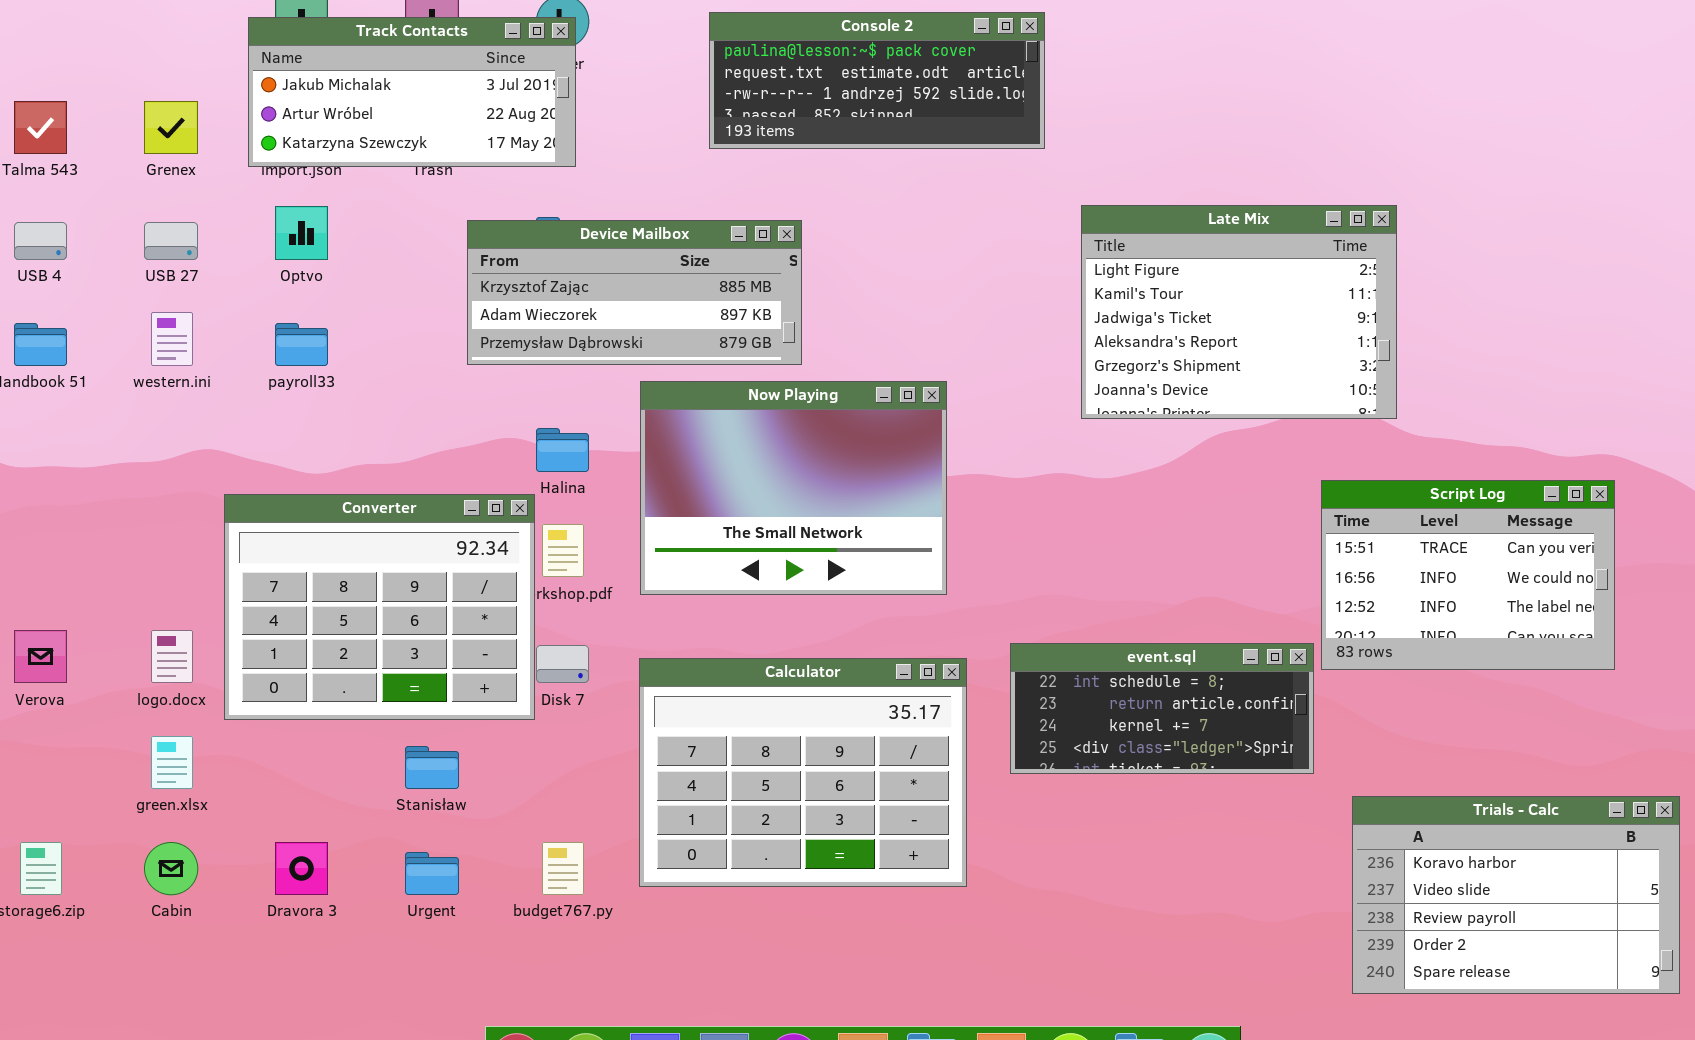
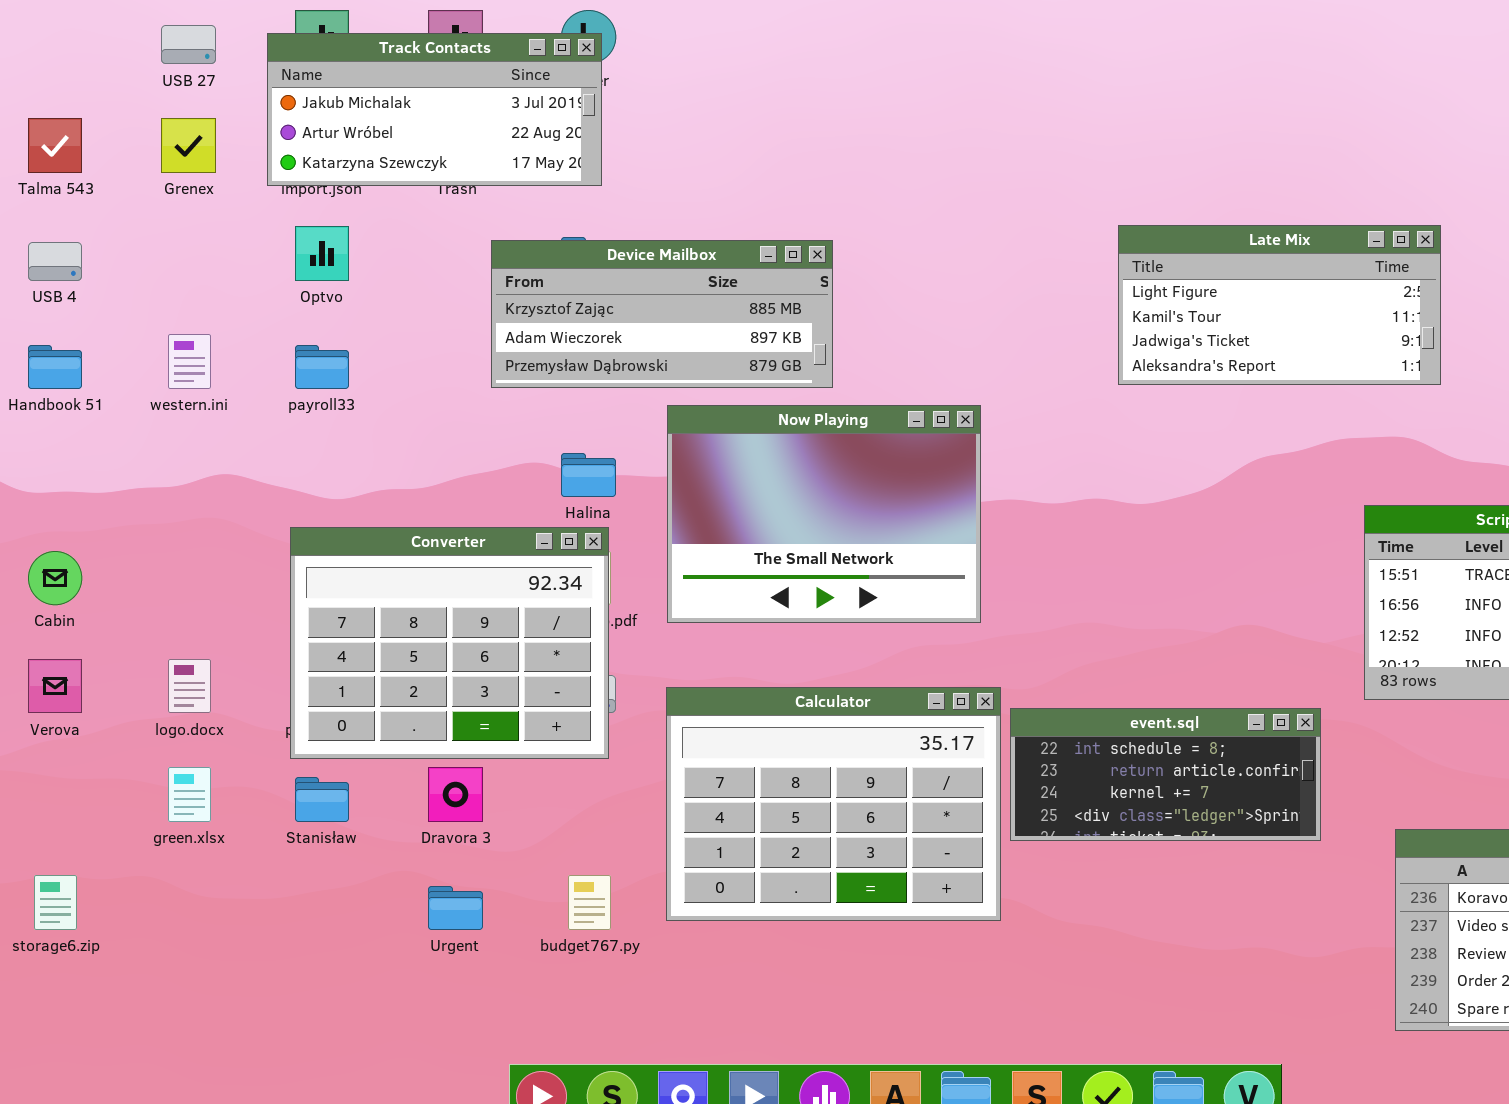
Console 2: [709,12,1045,149] -> none, closed
Late Mix: [1081,205,1397,419] -> [1118,225,1441,385], resized
USB 27: [144,222,198,260] -> [161,25,216,64], moved
Converter: [224,494,535,720] -> [290,527,609,759], moved
event.sql: [1010,643,1314,774] -> [1010,708,1321,841], moved
Stanisław: [405,746,459,789] -> [295,777,349,822], moved
Cabin: [144,842,198,895] -> [28,551,82,605], moved
Dravora 3: [275,842,328,895] -> [428,767,483,822], moved

